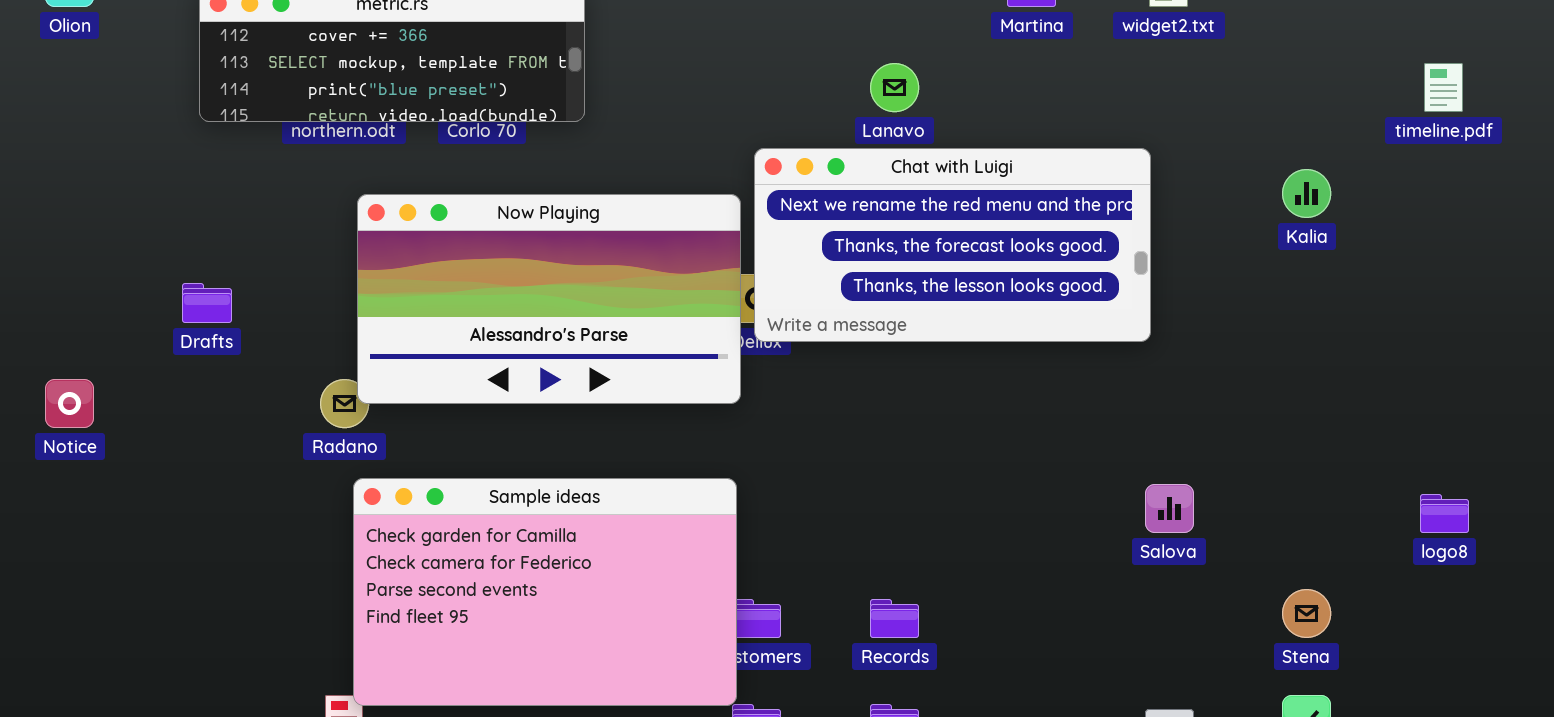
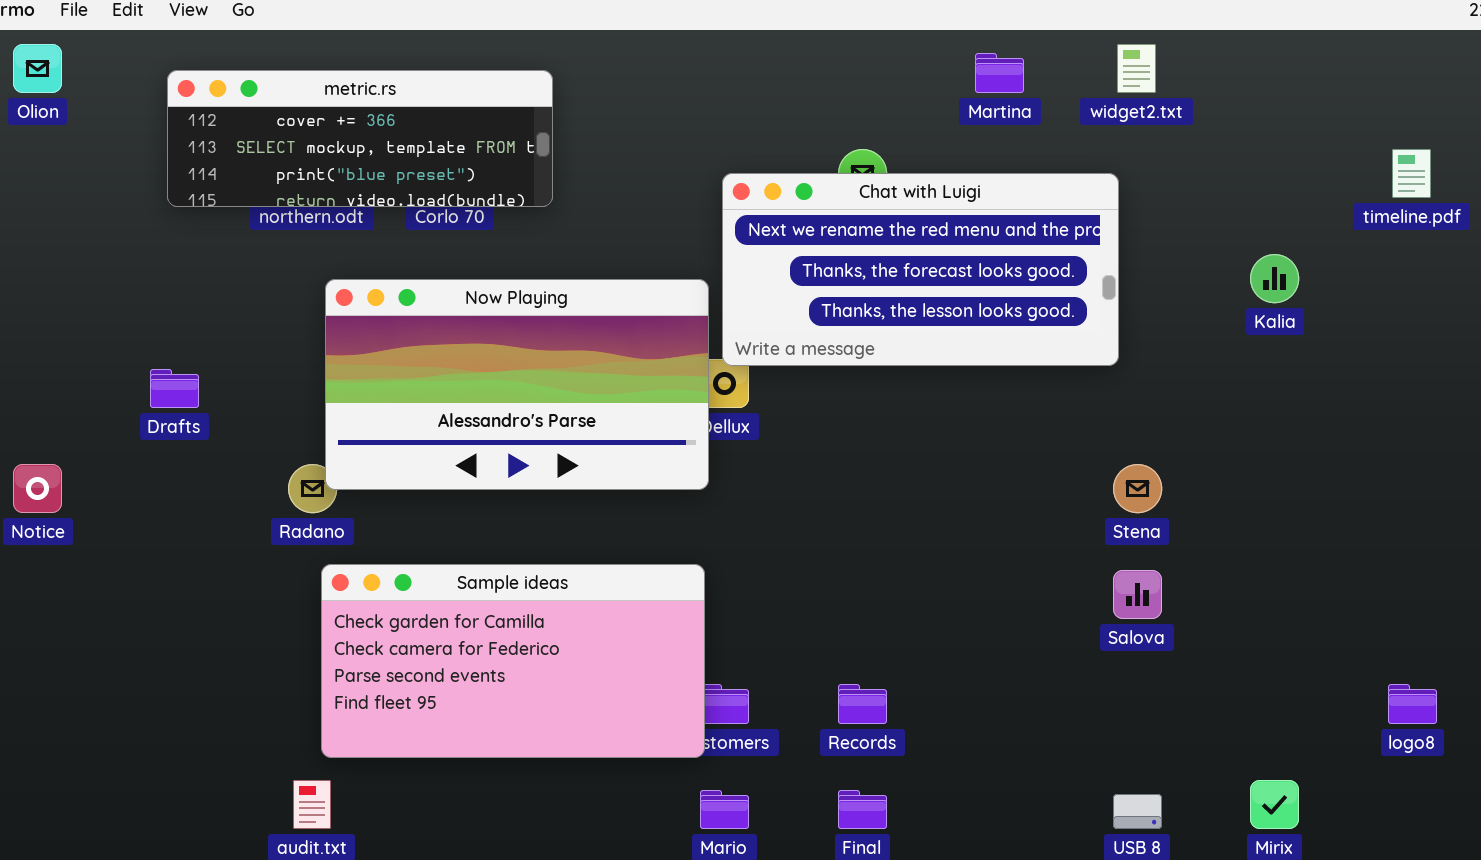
Chat with Luigi: [754,148,1151,342] -> [722,173,1119,366], moved
Sample ideas: [353,478,737,706] -> [321,564,705,758], resized
logo8: [1420,494,1469,533] -> [1388,684,1437,724], moved
Stena: [1282,589,1331,638] -> [1113,464,1162,513], moved

